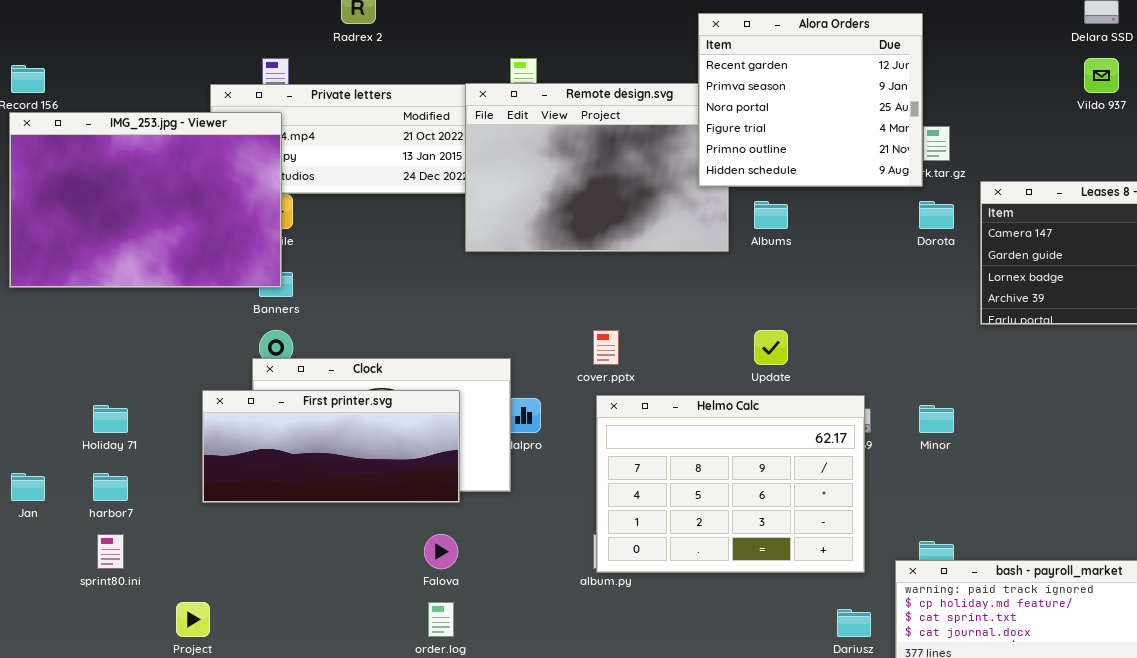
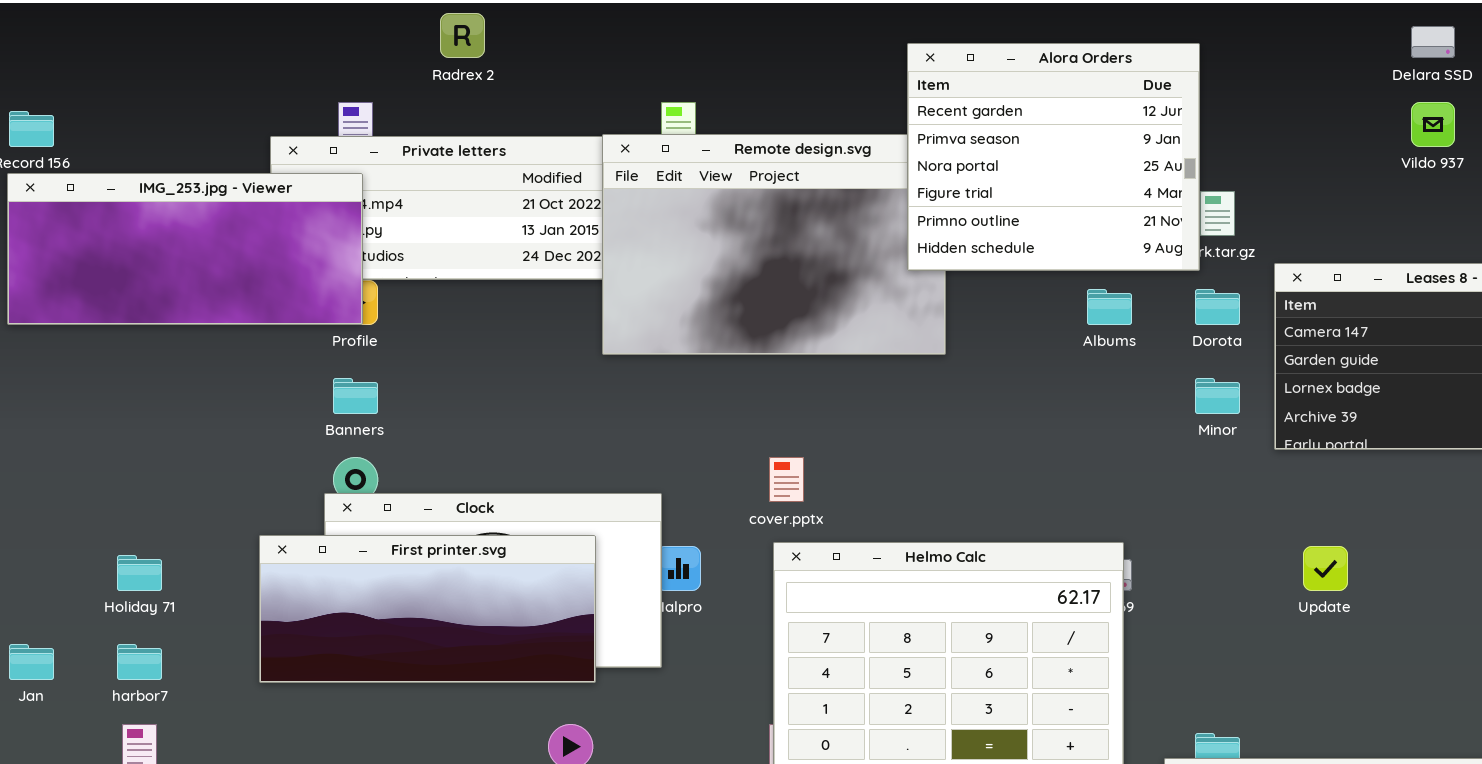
IMG_253.jpg - Viewer: [9,112,282,288] -> [7,173,363,325], resized
Albums: [754,201,788,229] -> [1087,289,1132,325], moved
Update: [754,330,788,365] -> [1303,546,1348,591], moved
Minor: [919,405,954,433] -> [1195,378,1240,414], moved

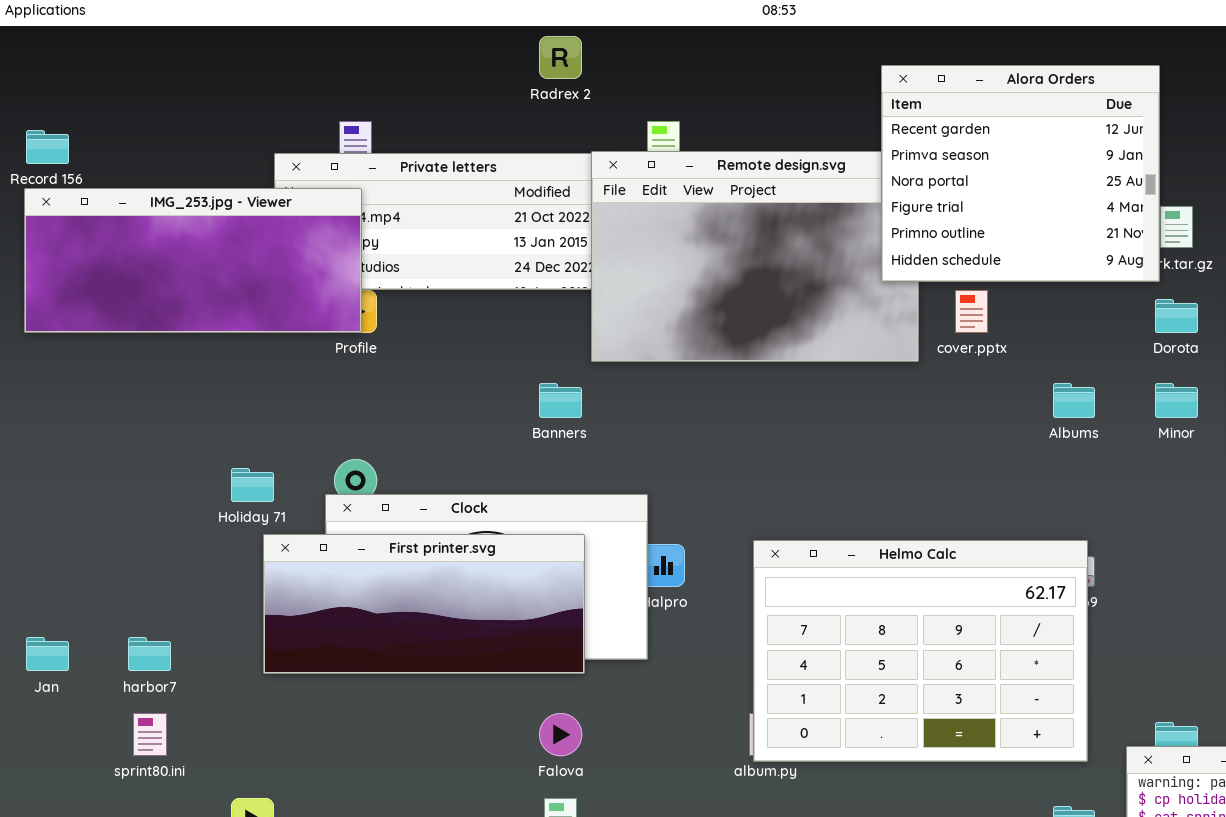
Radrex 2: [440,13,485,58] -> [539,36,582,79], moved
Albums: [1087,289,1132,325] -> [1053,383,1095,418], moved
Banners: [333,378,378,414] -> [539,383,582,418], moved
cover.pptx: [769,457,804,502] -> [955,290,988,333], moved
Holiday 71: [117,555,162,591] -> [231,468,274,502], moved

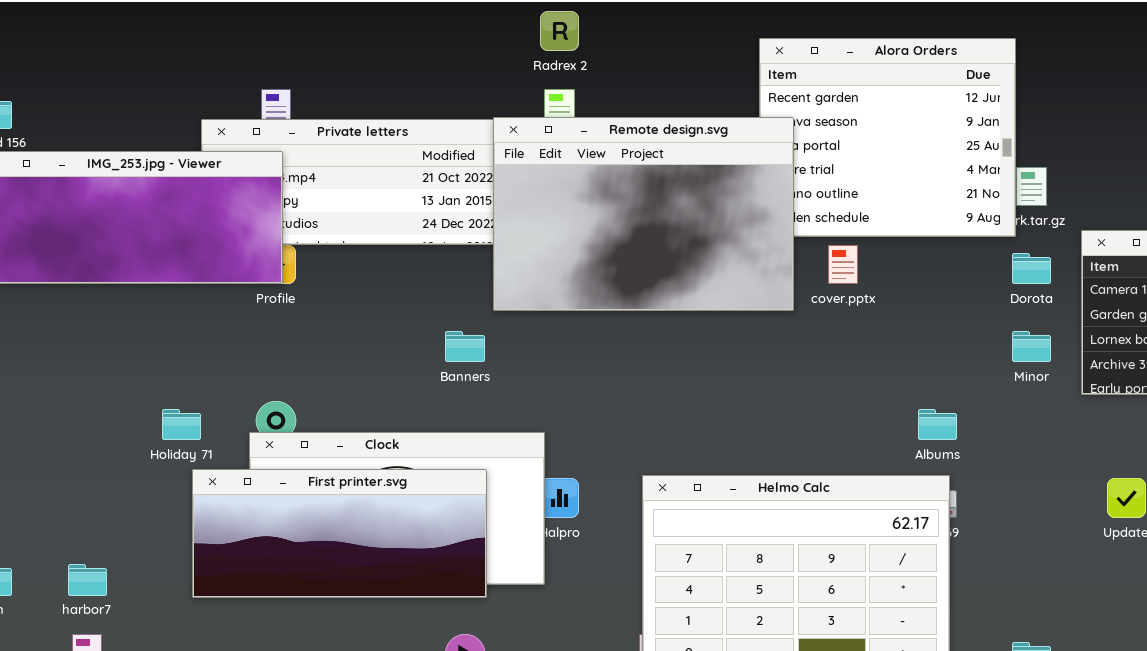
Radrex 2: [539,36,582,79] -> [540,11,579,51], moved
Remote design.svg: [591,151,919,362] -> [493,117,794,311], raised
Albums: [1053,383,1095,418] -> [918,409,957,440], moved

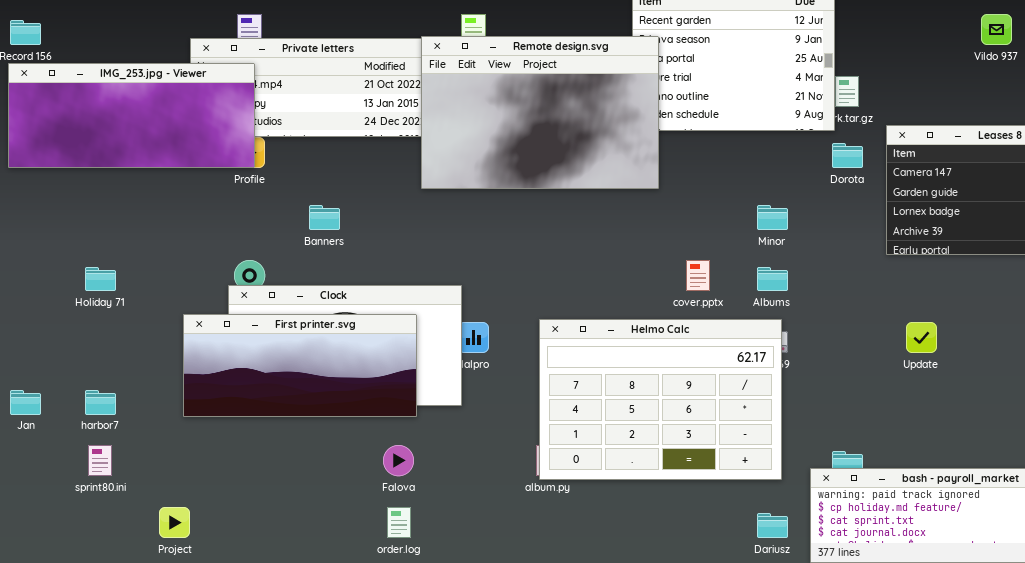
cover.pptx: [828,245,858,284] -> [686,260,710,291], moved
Banners: [445,331,485,362] -> [309,205,340,230], moved
Minor: [1012,331,1051,362] -> [757,205,788,230], moved
Holiday 71: [162,409,201,440] -> [85,267,116,291], moved

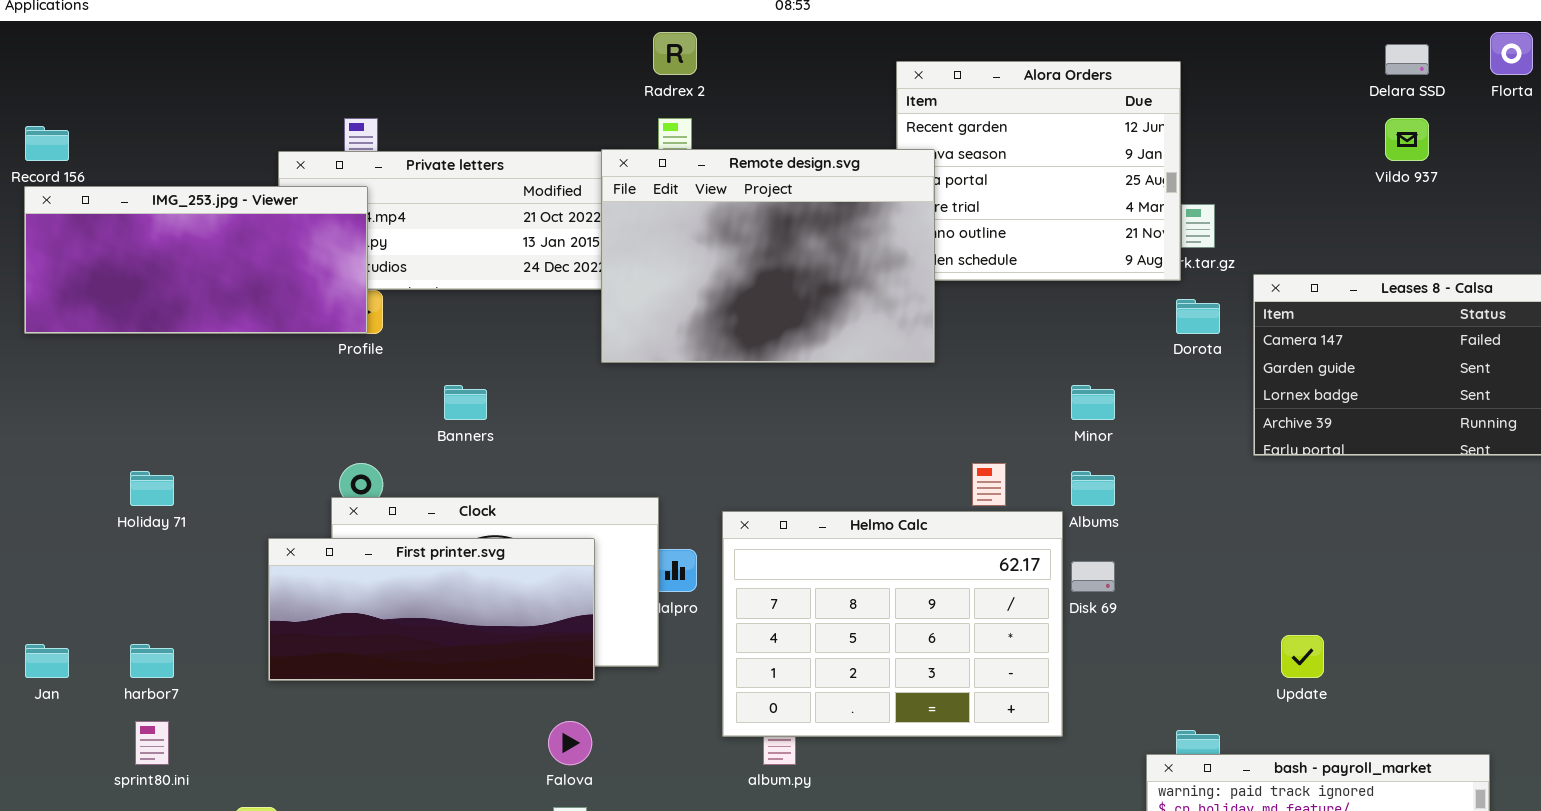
Helmo Calc: [539,319,782,480] -> [722,511,1063,737], moved
Update: [906,322,937,353] -> [1281,635,1324,678], moved

